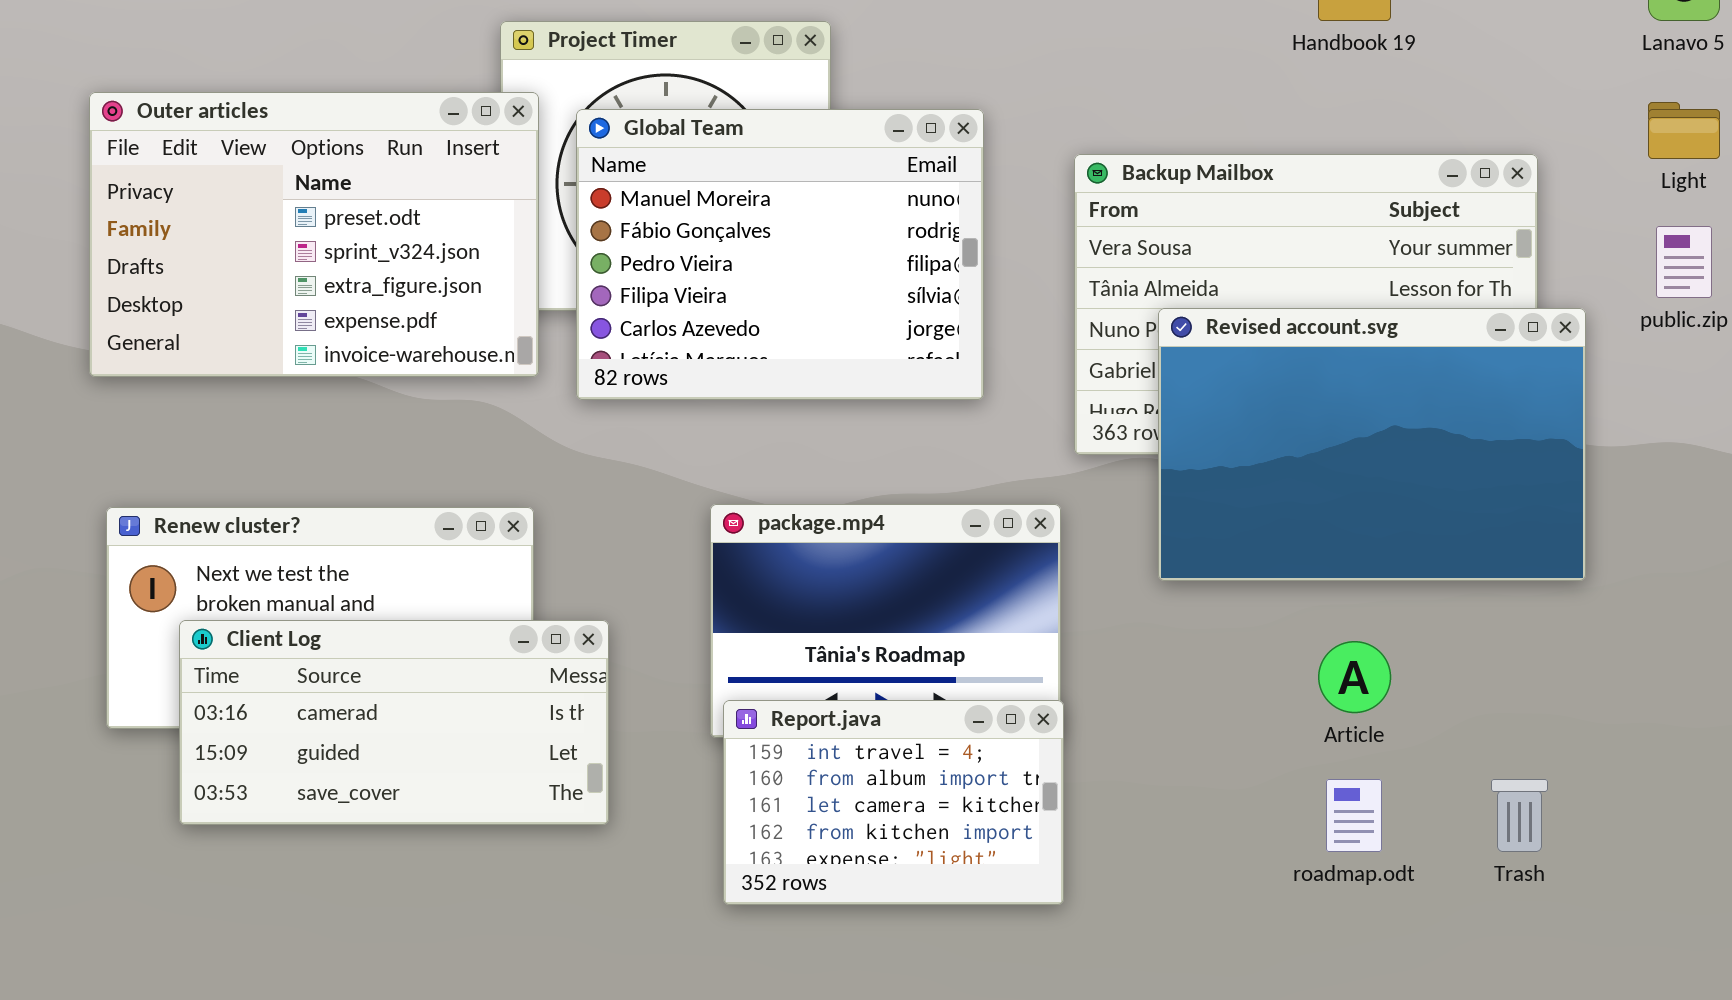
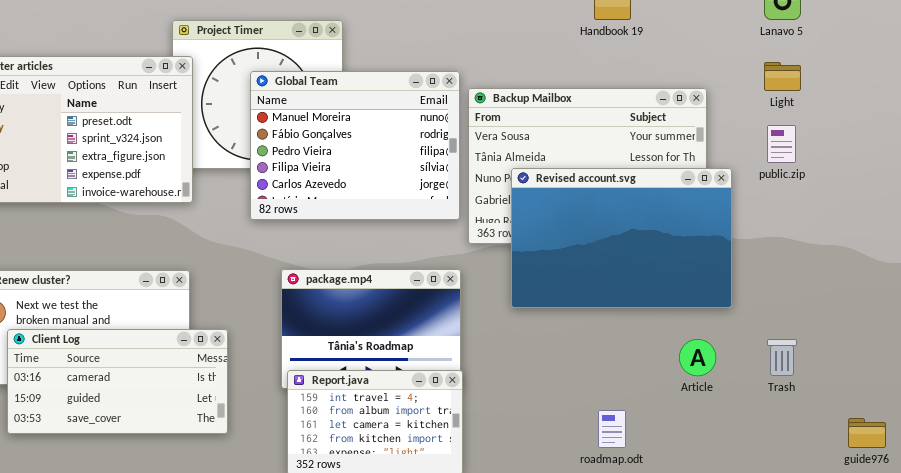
Global Team: [576,109,984,400] -> [250,71,460,220], moved
Article: [1318,641,1391,713] -> [679,339,716,376], moved
Trash: [1491,779,1548,852] -> [767,339,797,376], moved

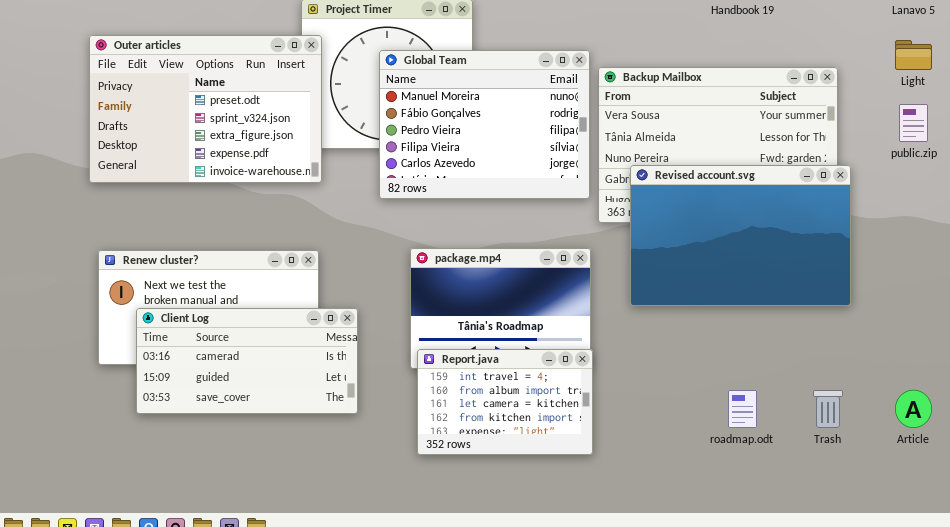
Revised account.svg: [511,168,732,308] -> [630,165,851,306], moved
Article: [679,339,716,376] -> [895,390,932,428], moved
Trash: [767,339,797,376] -> [813,390,843,428], moved

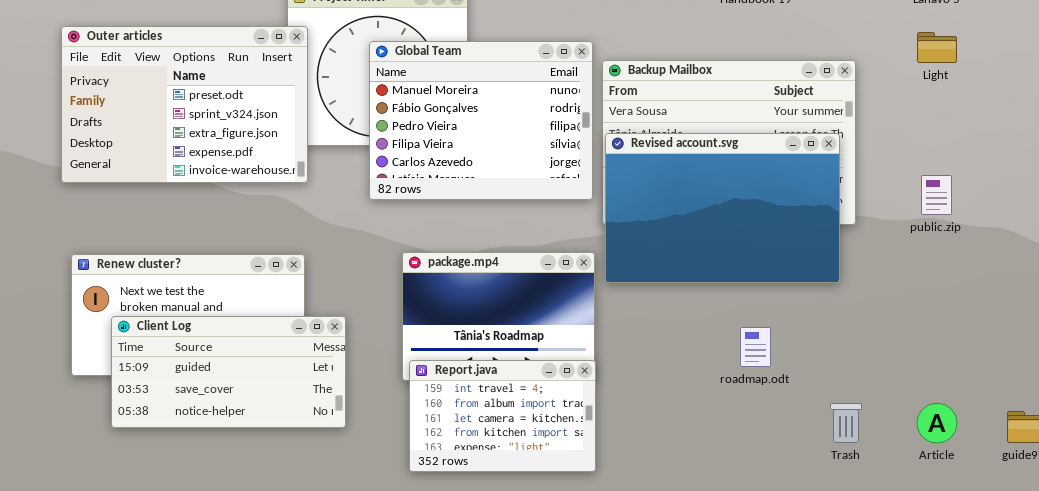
public.zip: [899,104,928,142] -> [921,175,952,215], moved
Revised account.svg: [630,165,851,306] -> [605,133,840,283], moved
Client Log: [136,308,358,414] -> [111,316,346,428], scrolled down 1 row
roadmap.odt: [728,390,757,428] -> [740,327,771,367], moved

